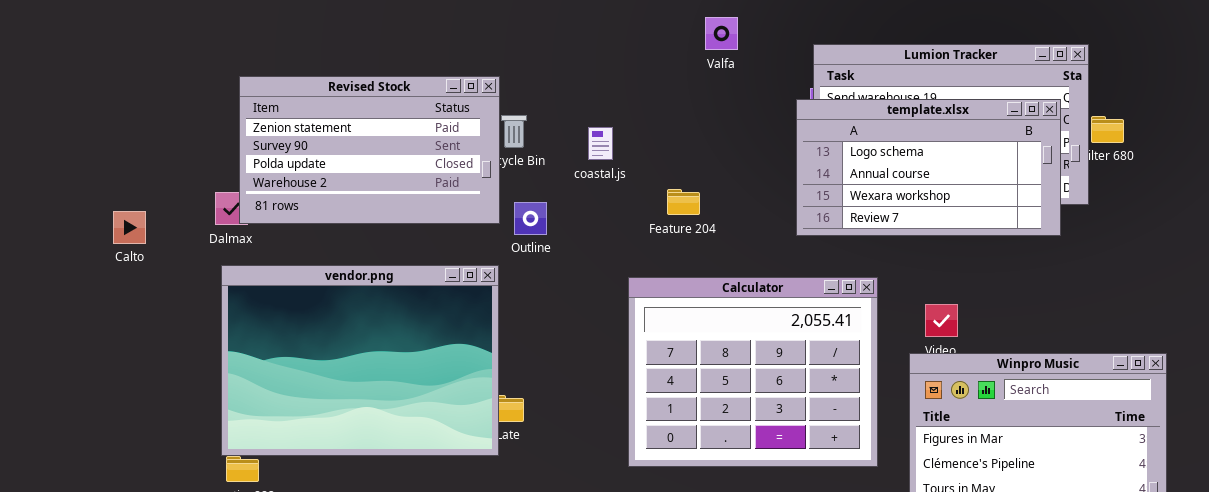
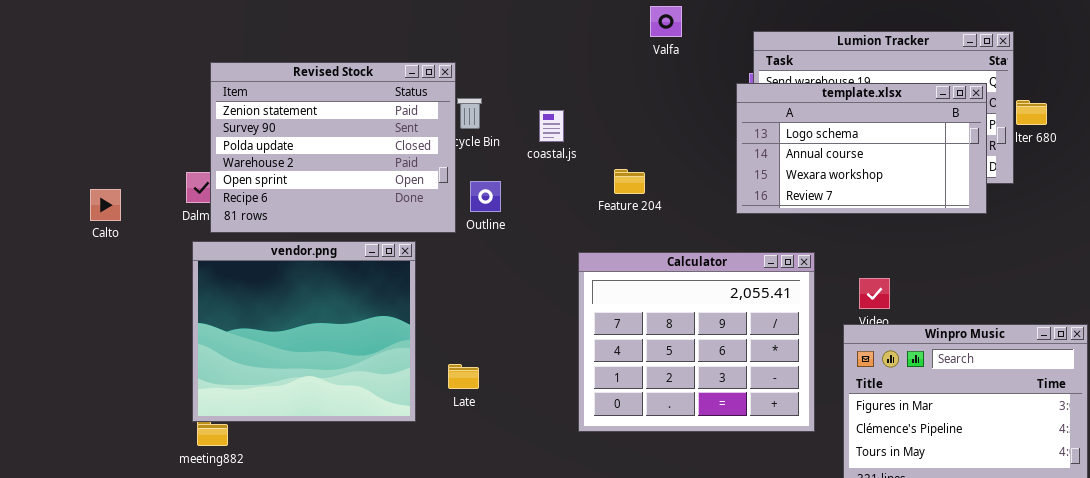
Revised Stock: [239,76,500,224] -> [210,62,456,233], resized
vendor.png: [221,265,499,456] -> [192,241,416,422], resized

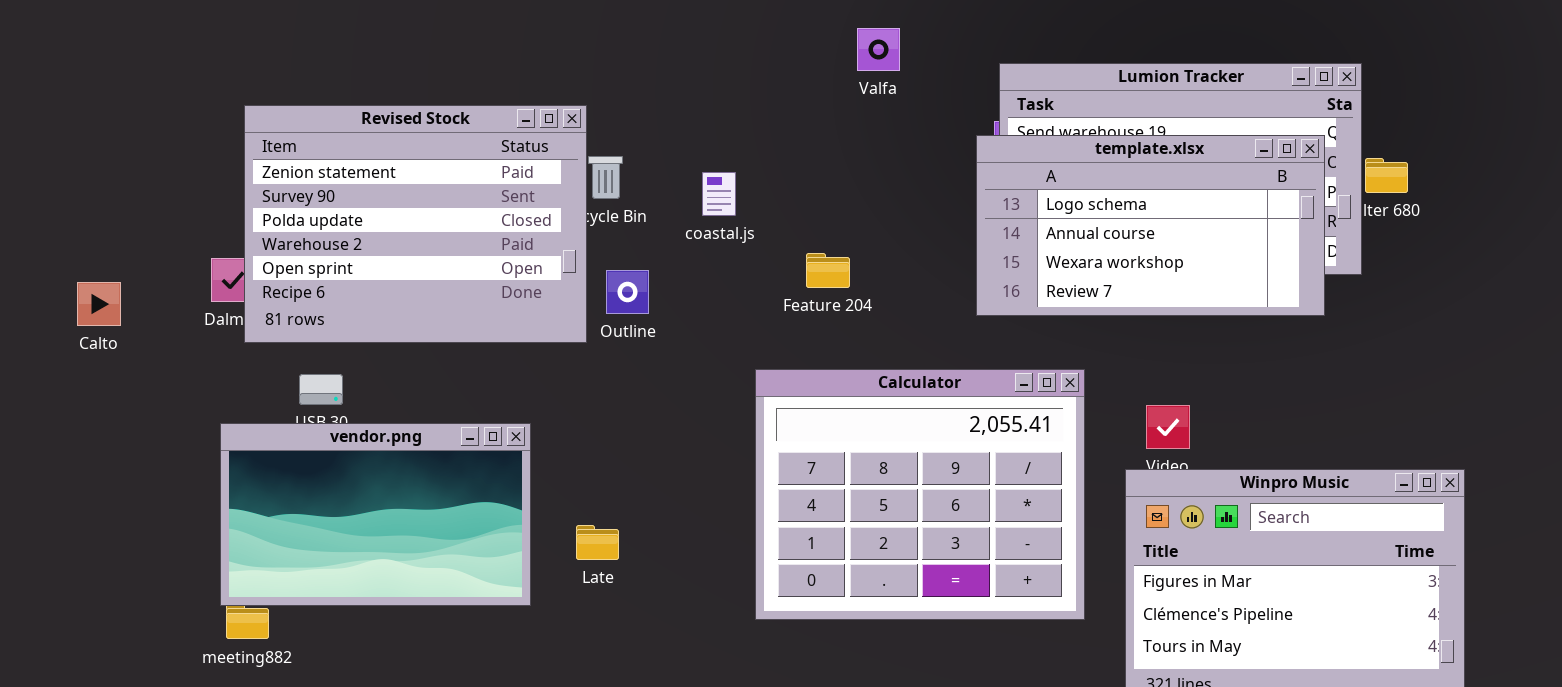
vendor.png: [192,241,416,422] -> [220,423,531,606], resized

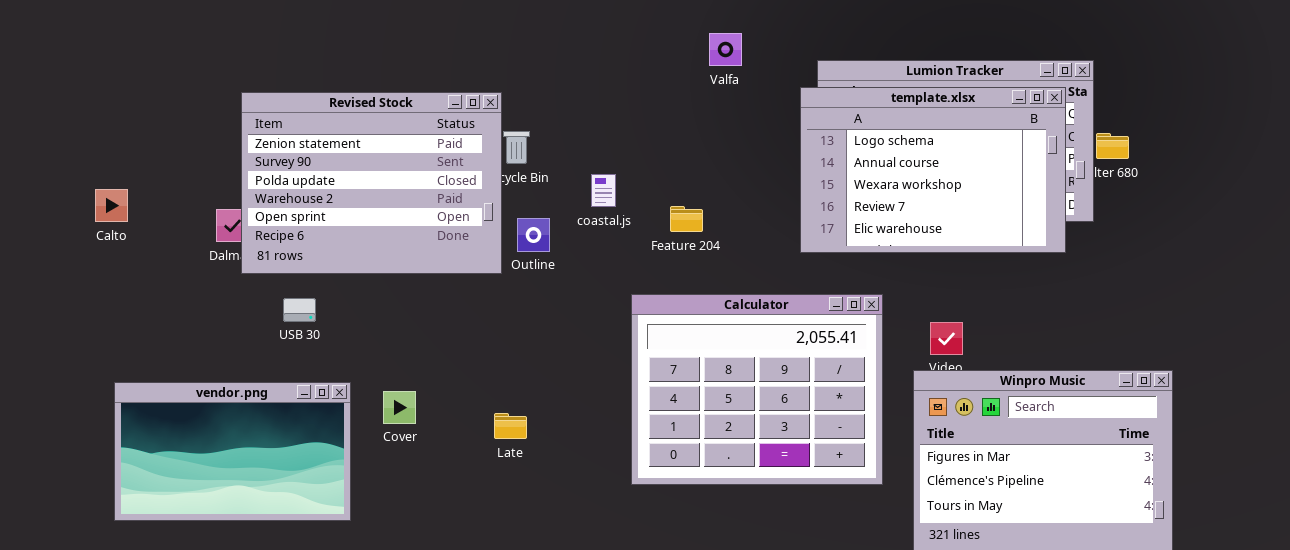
template.xlsx: [976,135,1325,316] -> [800,87,1066,253], resized
coastal.js: [702,172,736,216] -> [591,174,616,207], moved
Calto: [77,282,121,326] -> [95,189,128,222], moved
vendor.png: [220,423,531,606] -> [114,382,351,521], moved

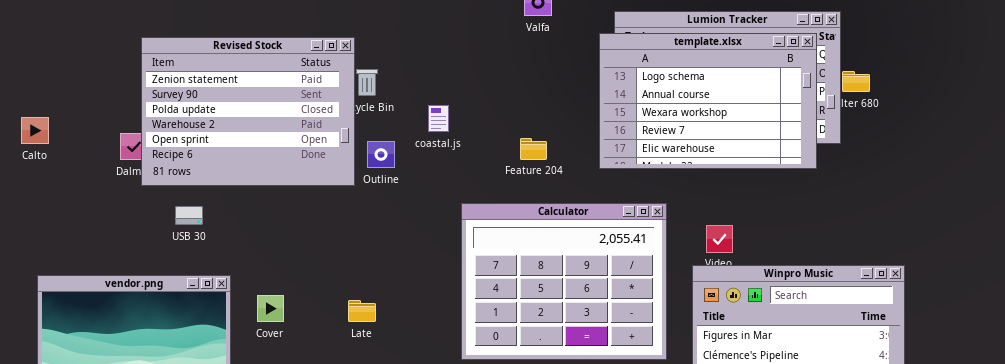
Feature 204: [670,206,703,232] -> [520,138,547,160], moved
Cover: [383,391,416,424] -> [257,295,284,322], moved

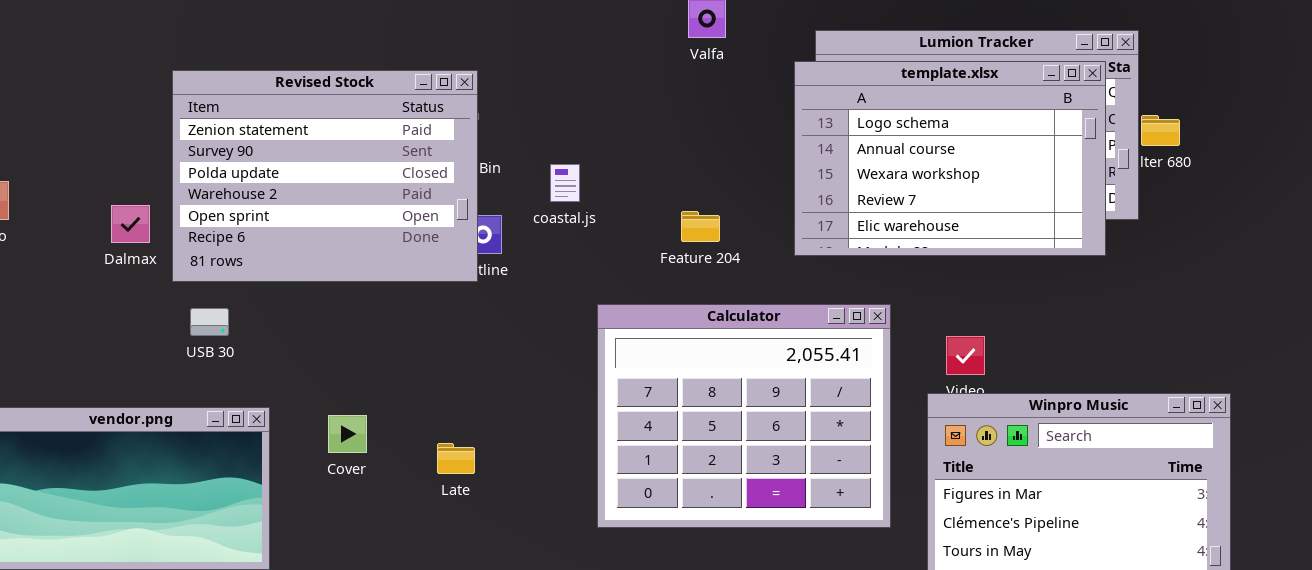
Revised Stock: [141,37,355,186] -> [172,70,478,282], moved
Cover: [257,295,284,322] -> [328,415,367,453], moved

